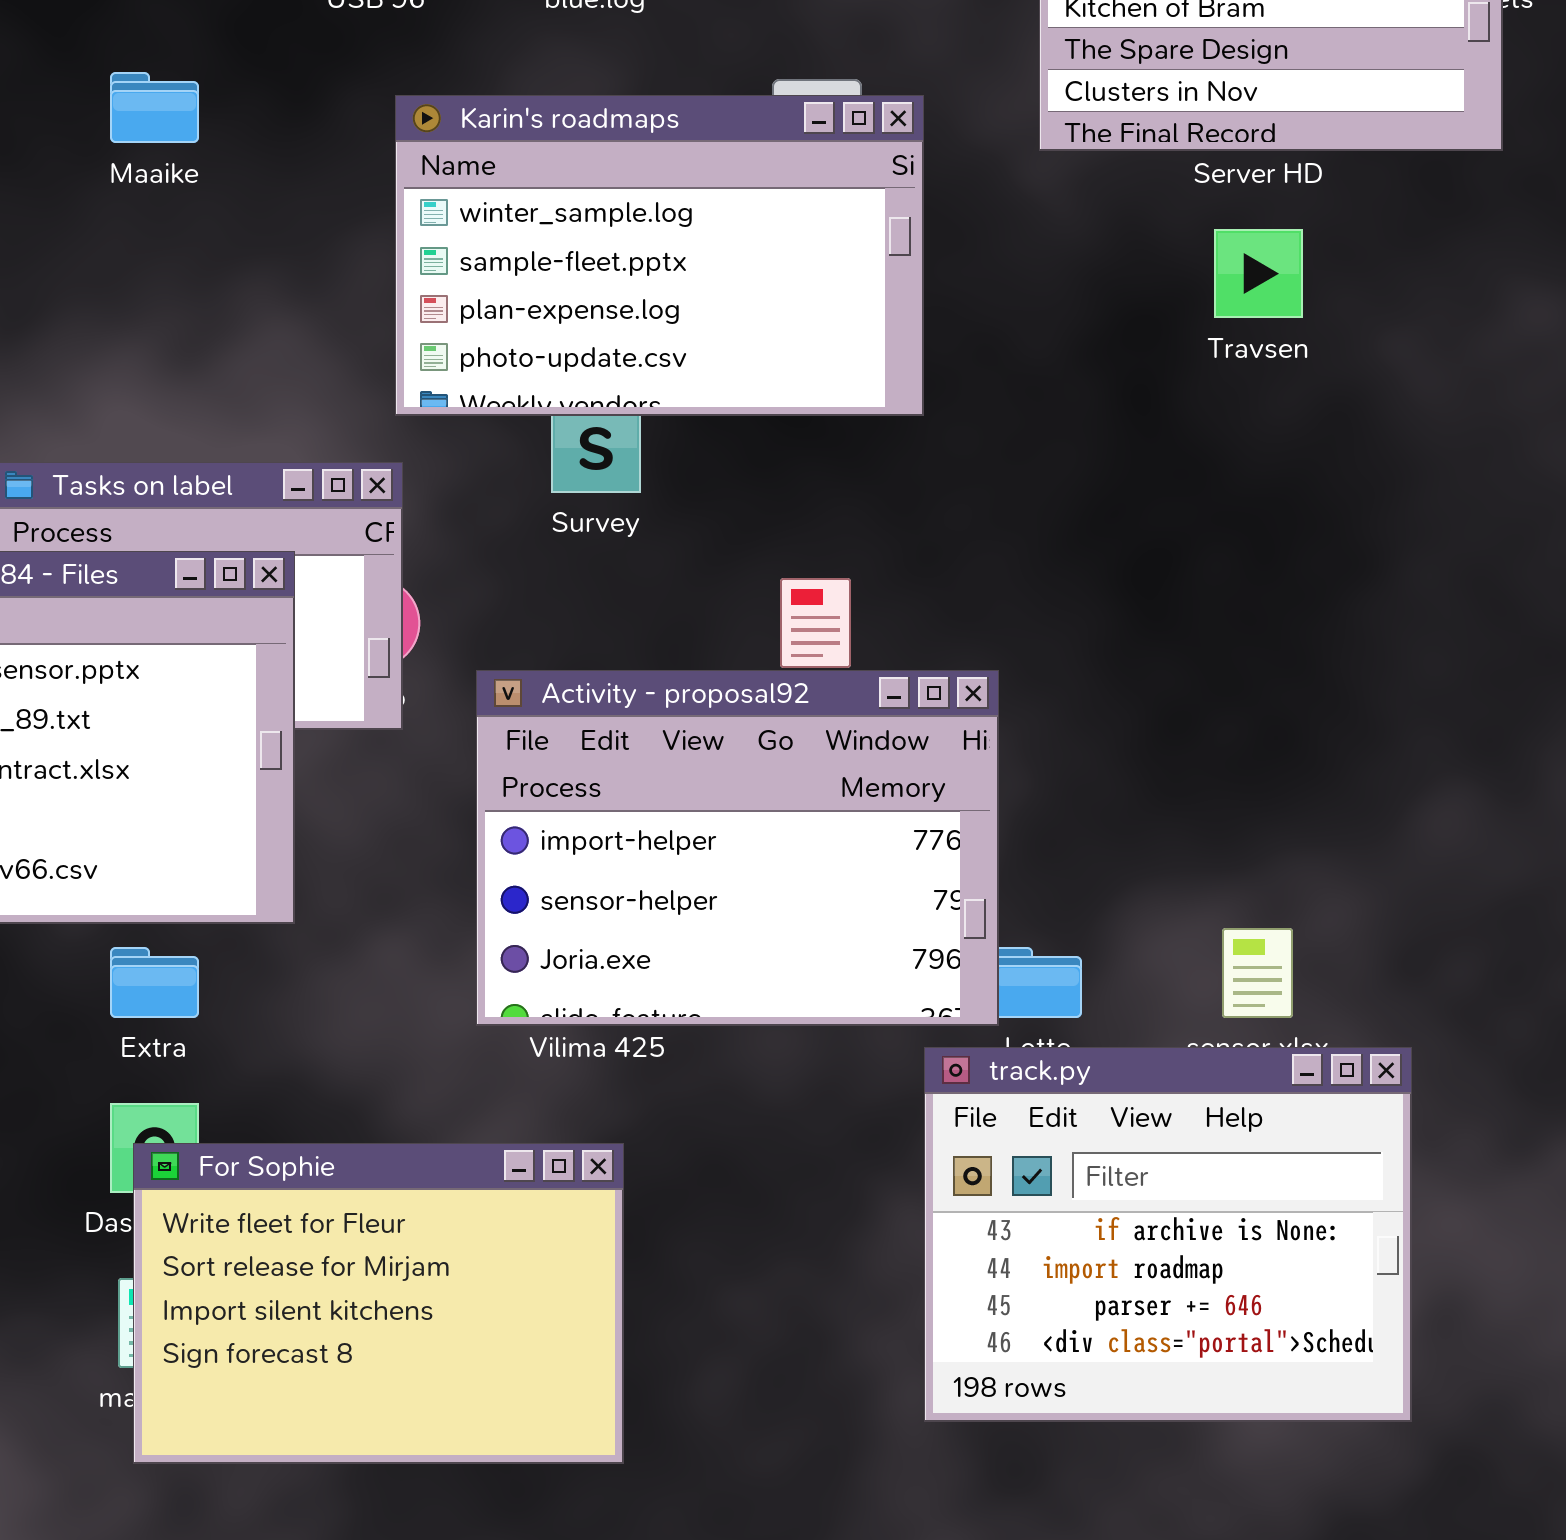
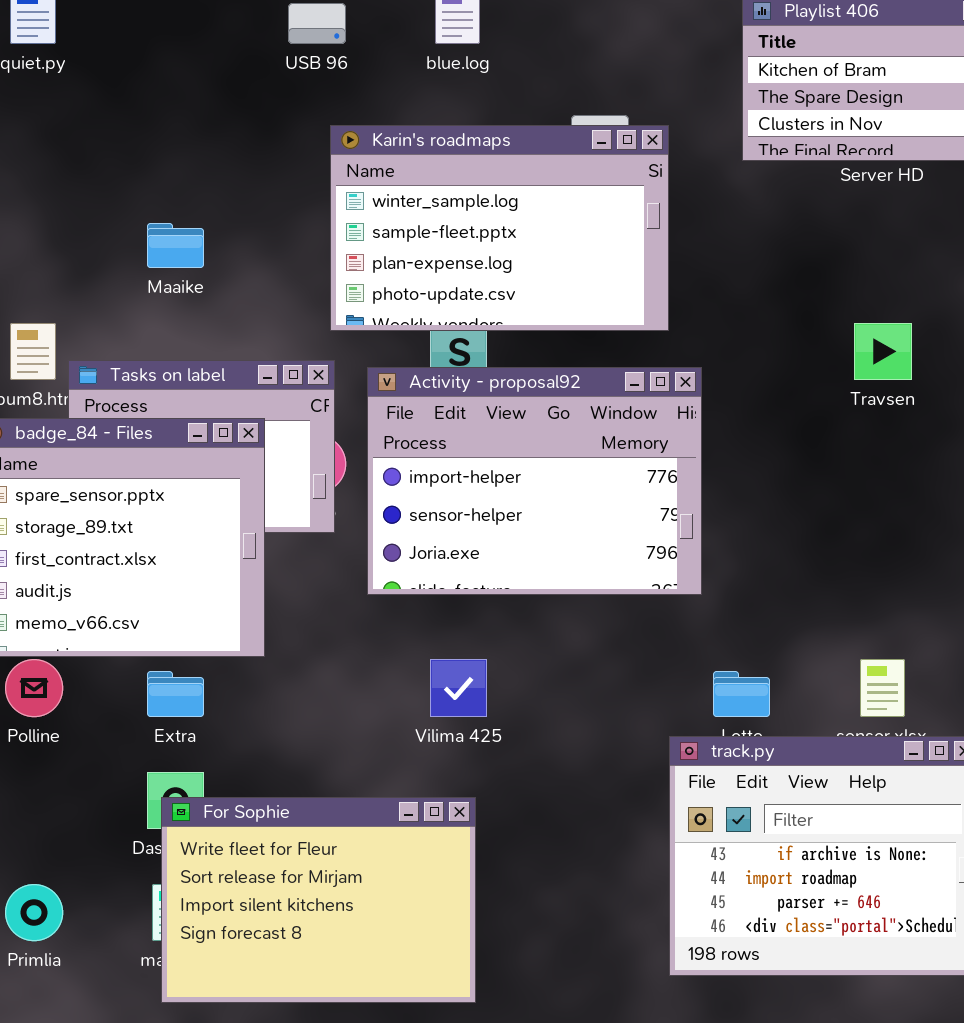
Maaike: [110,72,199,143] -> [147,223,204,268], moved
Travsen: [1214,229,1303,318] -> [854,323,912,380], moved
Activity - proposal92: [476,670,999,1026] -> [367,367,702,595], moved

